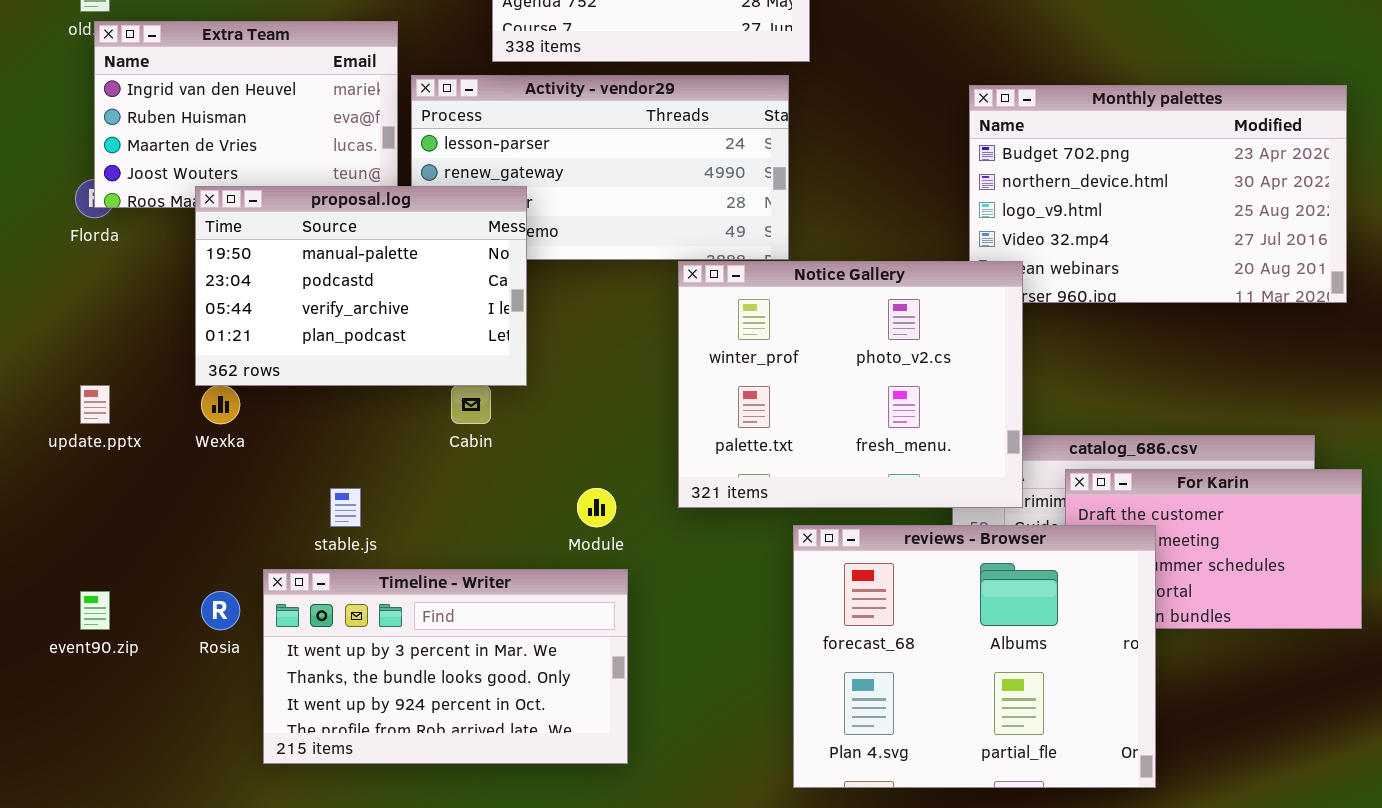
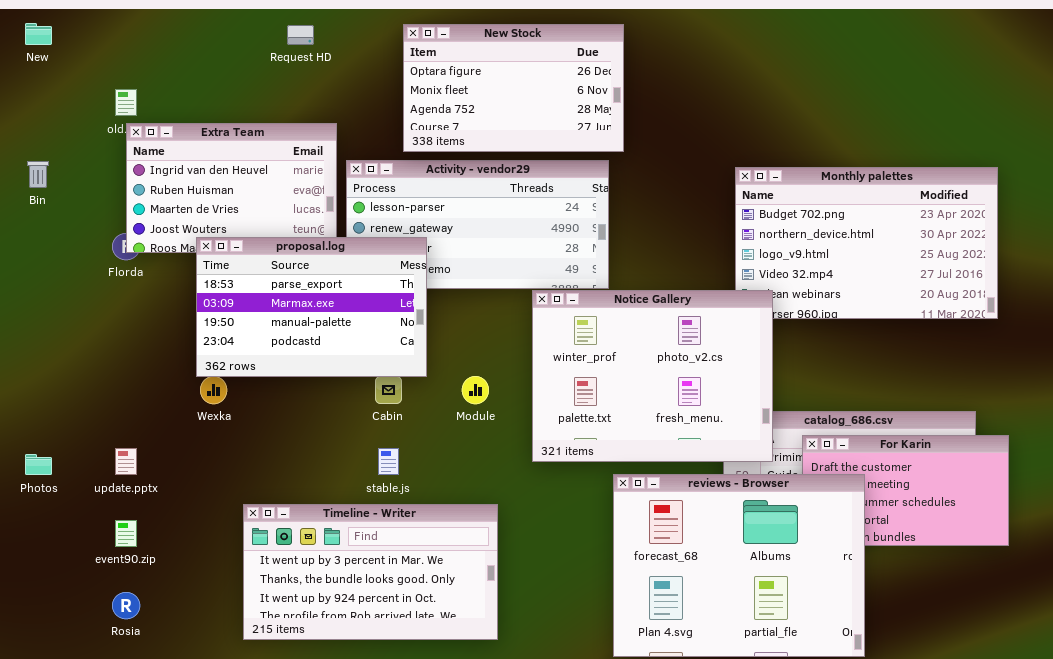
proposal.log: [195,186,527,386] -> [196,237,427,377], scrolled up 2 rows
update.pptx: [80,385,110,424] -> [115,448,137,475], moved
stable.js: [330,488,361,527] -> [378,448,399,475], moved
Module: [577,488,616,527] -> [462,376,489,404], moved
Rosia: [201,591,240,630] -> [112,592,140,619], moved

